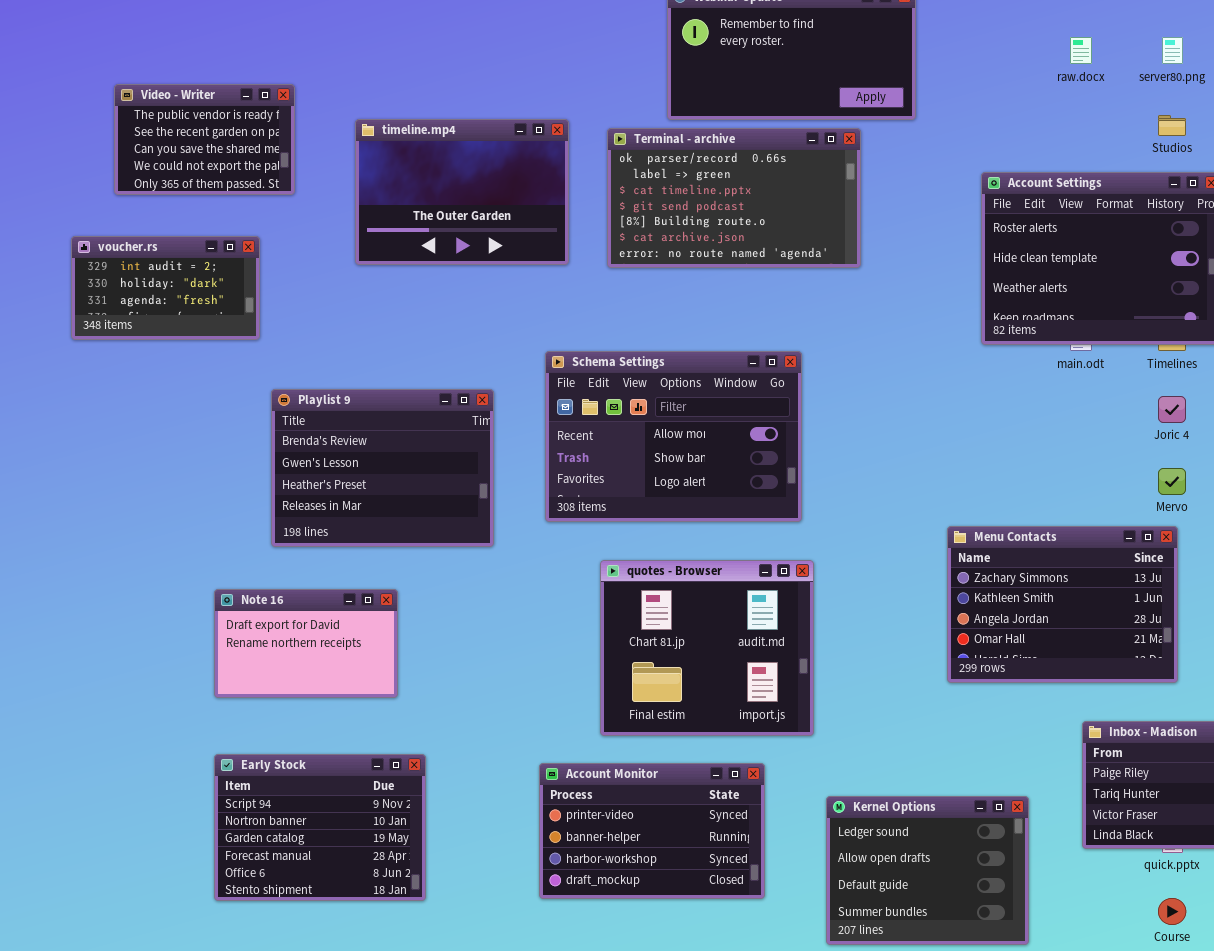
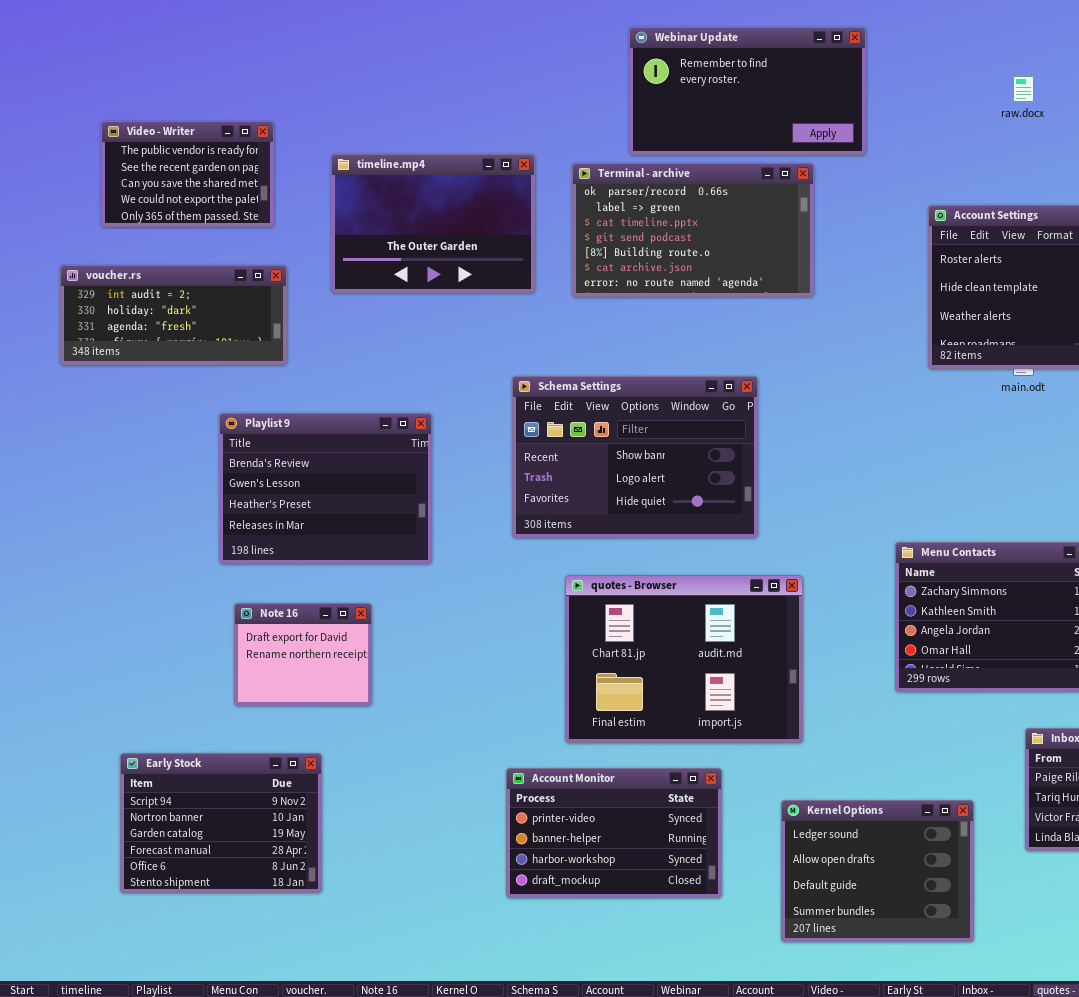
voucher.rs: [71,236,260,340] -> [60,265,287,365], resized
Schema Settings: [545,351,802,522] -> [512,376,758,538], scrolled down 1 row
Playlist 9: [271,389,494,547] -> [219,413,432,564], moved
quotes - Browser: [600,560,814,736] -> [565,575,803,743], resized
Note 16: [214,589,398,698] -> [234,603,372,706], resized
Early Stock: [214,754,426,901] -> [120,753,322,893], moved

